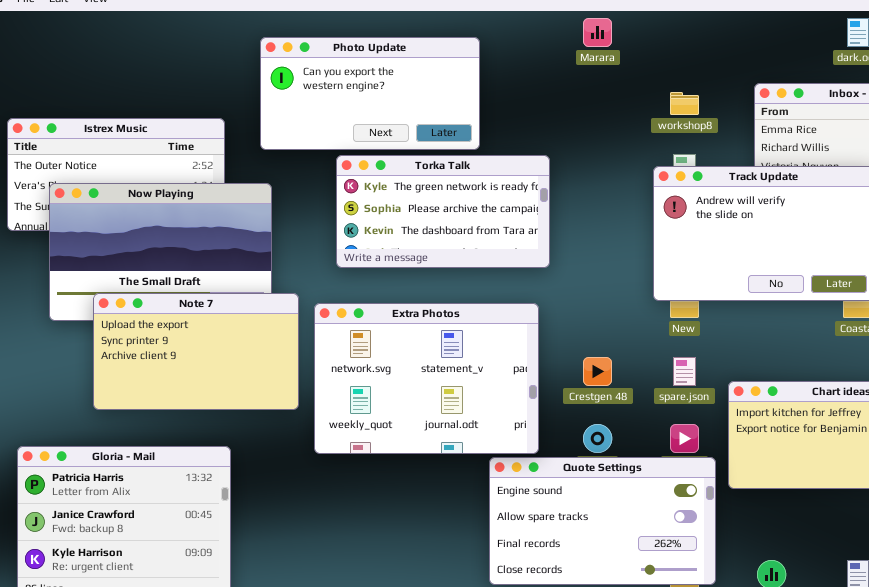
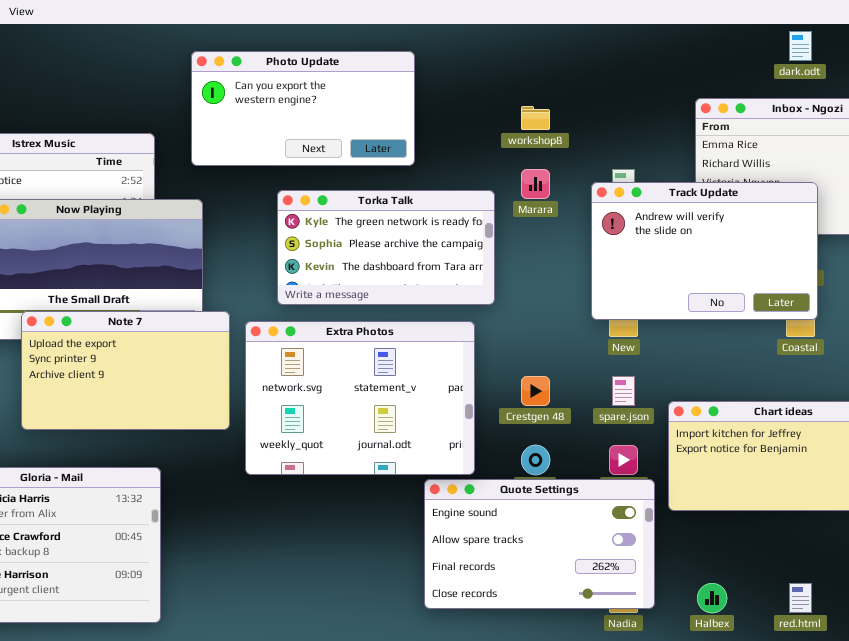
Marara: [583,18,612,47] -> [521,169,550,199], moved
workshop8: [670,92,699,115] -> [521,106,550,130], moved
Torka Talk: [336,155,550,268] -> [277,190,495,305], moved

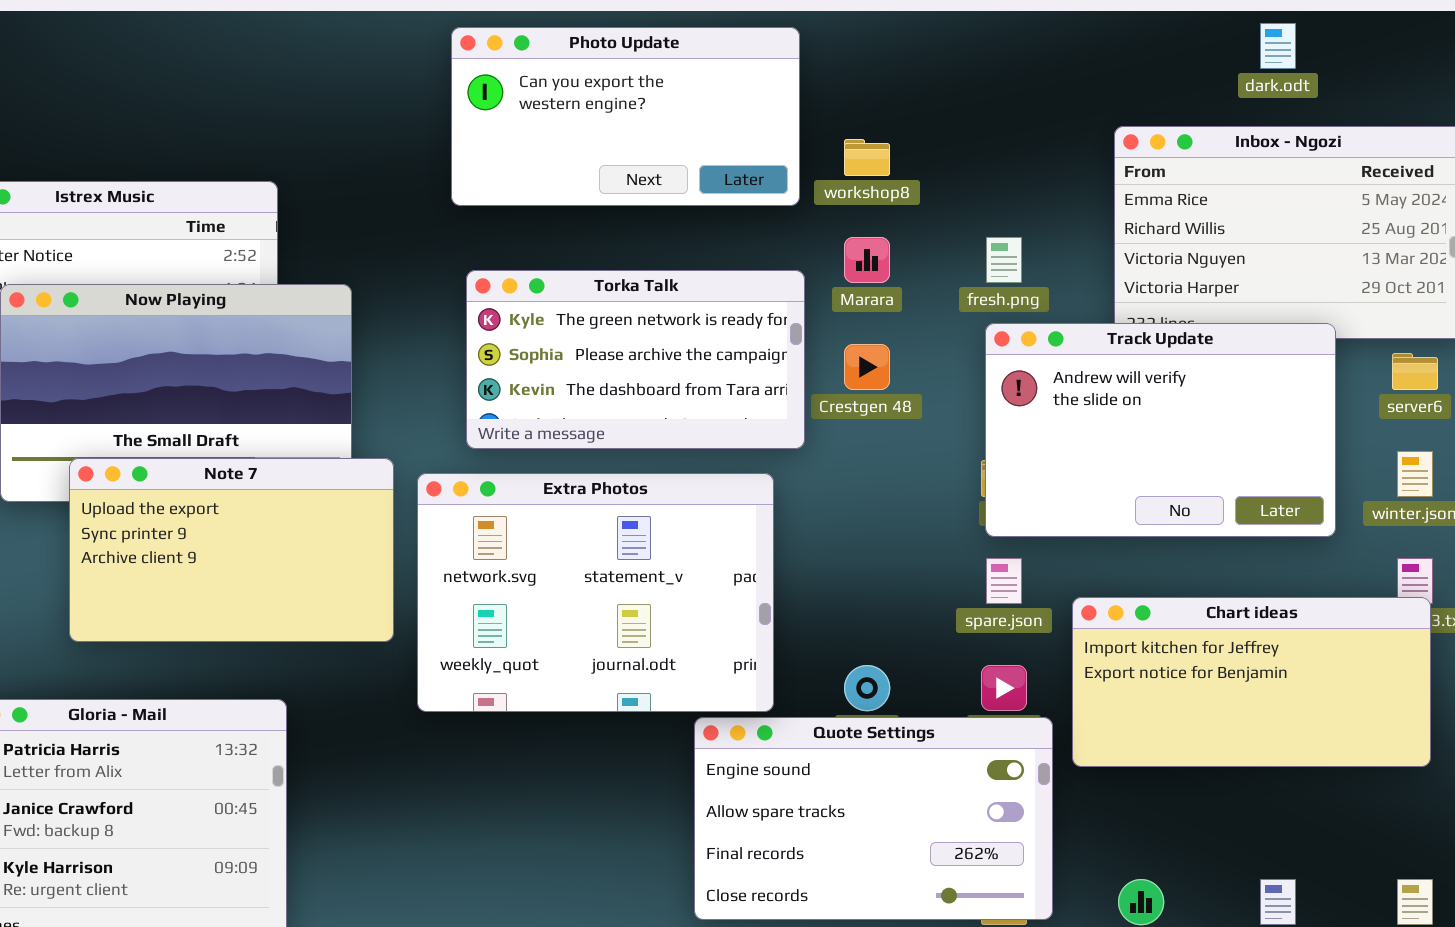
Photo Update: [191,51,415,166] -> [451,27,800,206], moved
Track Update: [591,182,818,320] -> [985,323,1336,537], moved
Crestgen 48: [521,376,550,406] -> [844,344,890,390], moved

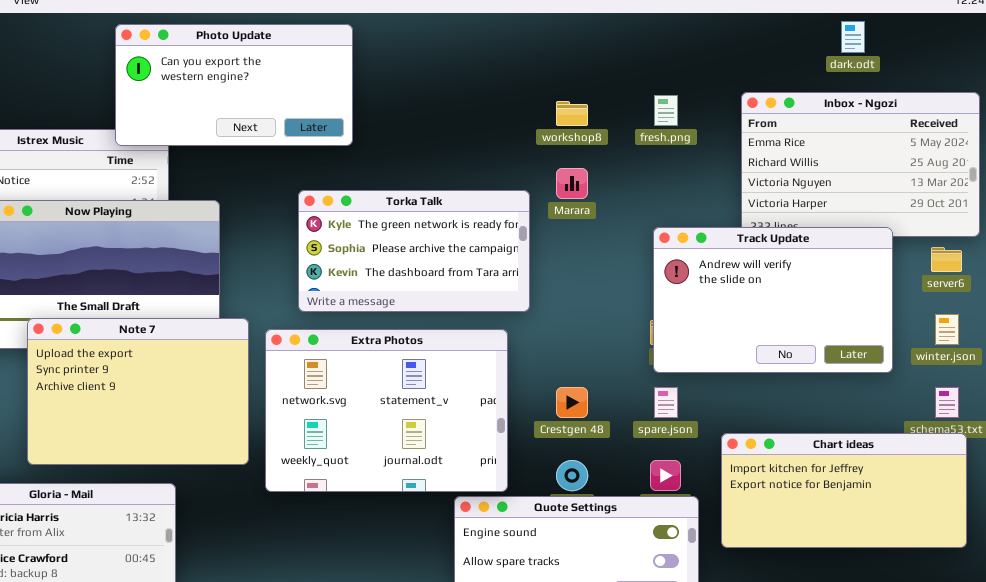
Photo Update: [451,27,800,206] -> [115,24,353,146], moved
fresh.png: [986,237,1022,283] -> [654,95,678,126], moved
Crestgen 48: [844,344,890,390] -> [556,387,588,418], moved
Note 7: [69,458,394,642] -> [27,318,249,465], resized
Chart ideas: [1072,597,1431,767] -> [721,433,967,548], moved

